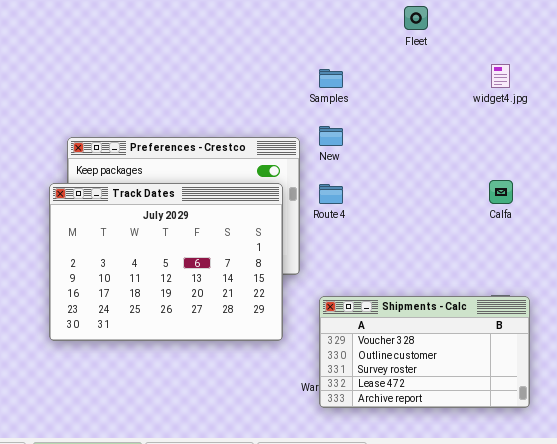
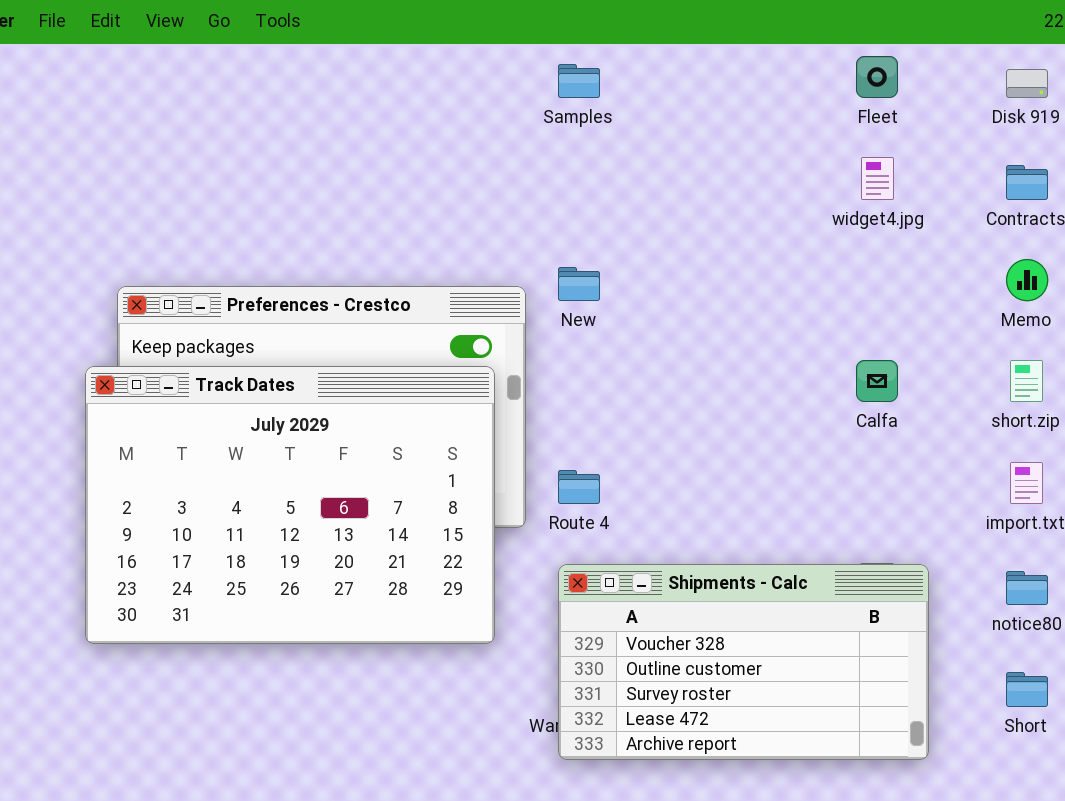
Fleet: [404,6,428,30] -> [856,56,898,98], moved
Samples: [319,69,343,88] -> [558,64,600,98], moved
Route 4: [319,184,343,204] -> [558,470,600,504], moved

